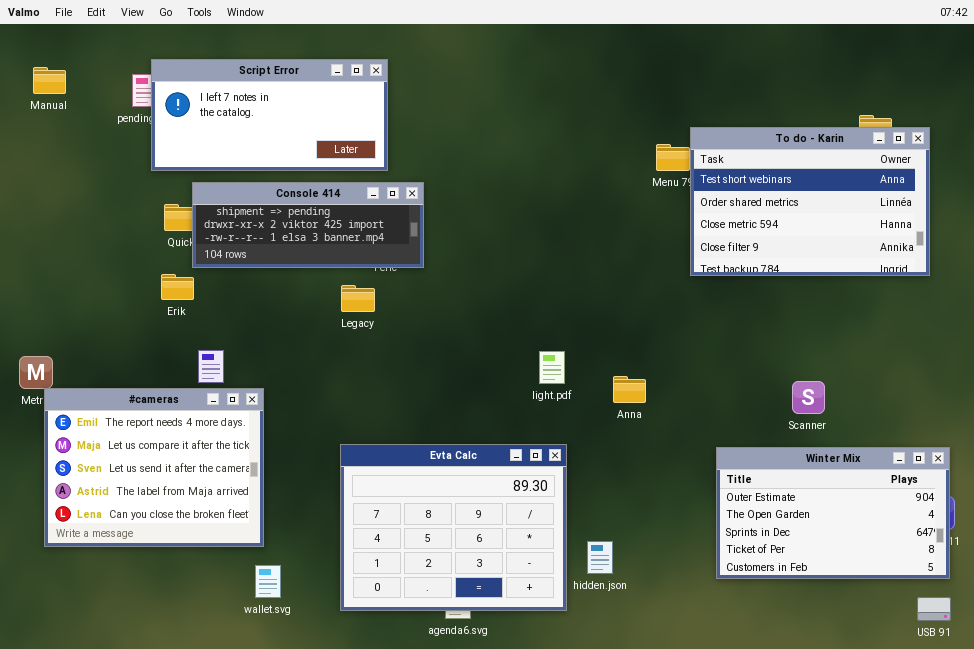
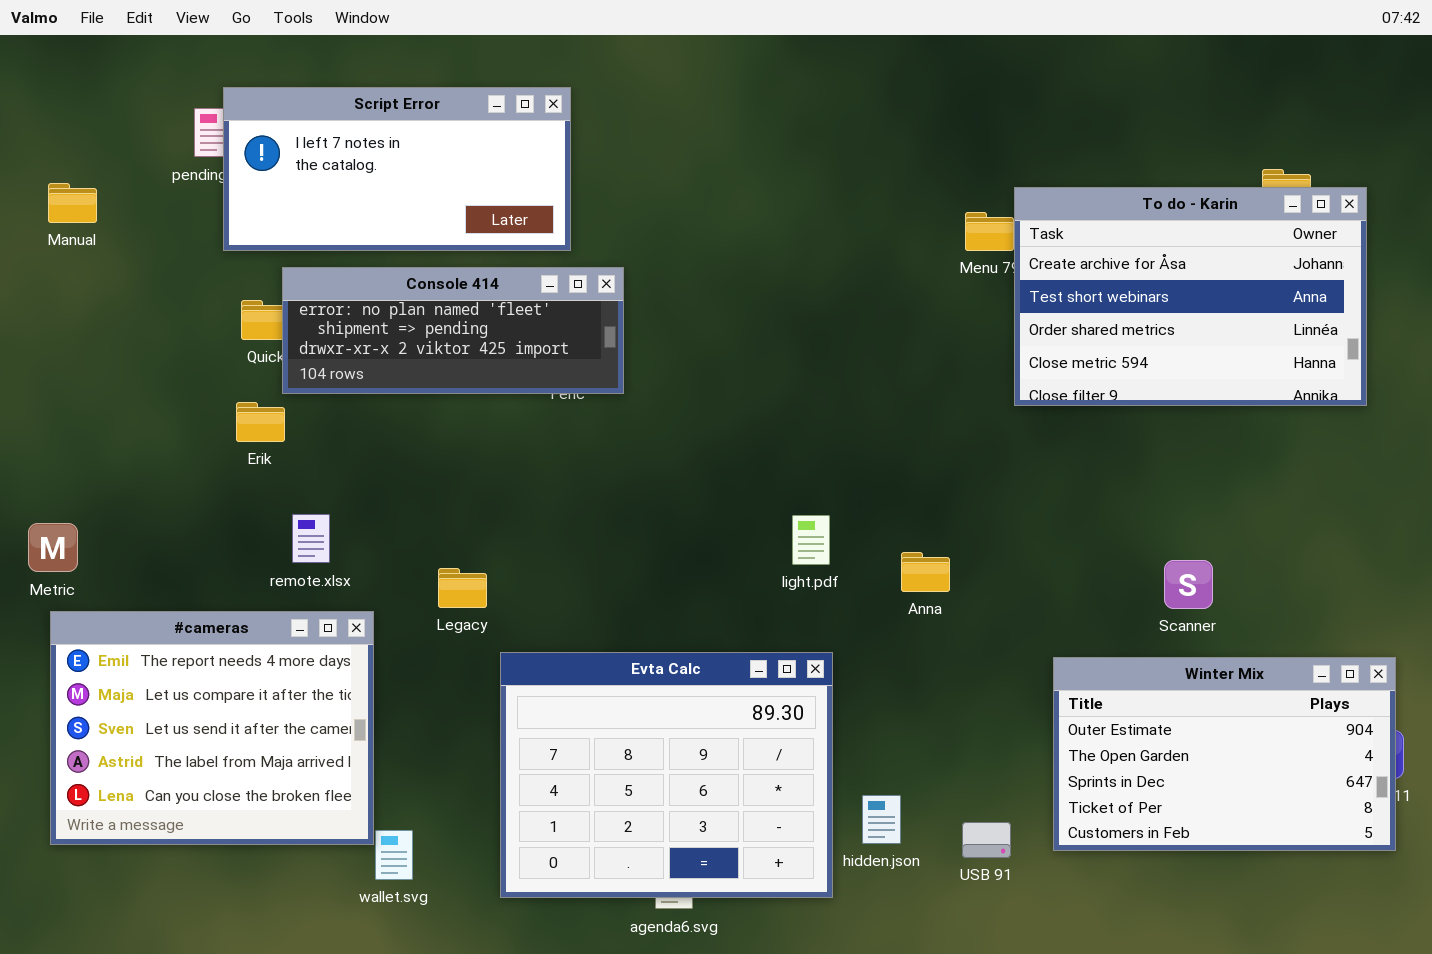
Manual: [33,67,66,94] -> [48,183,97,223], moved
To do - Karin: [690,127,930,276] -> [1014,187,1367,406], scrolled up 1 row
Console 414: [192,182,424,268] -> [282,267,624,394], scrolled up 1 row
Legacy: [341,285,375,312] -> [438,568,487,608], moved
#cameras: [44,388,264,547] -> [50,611,374,845], moved
USB 91: [917,597,951,621] -> [962,822,1011,858], moved

